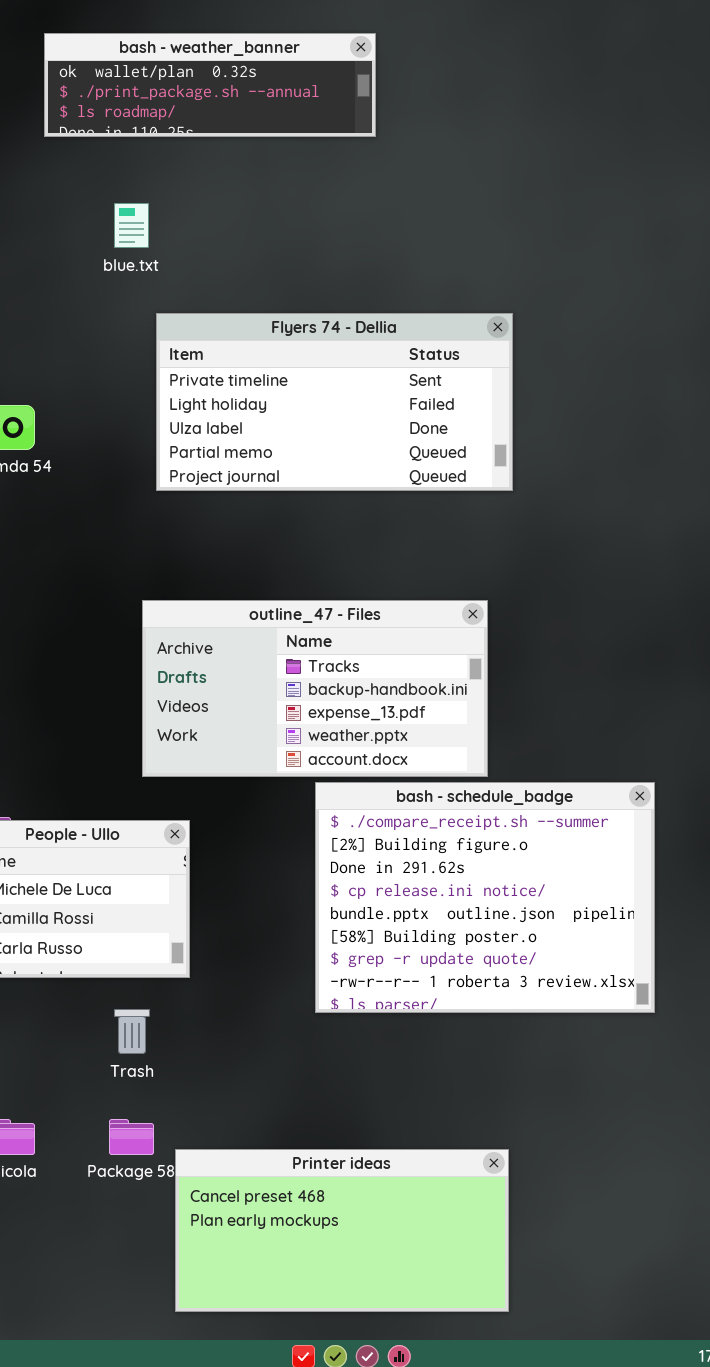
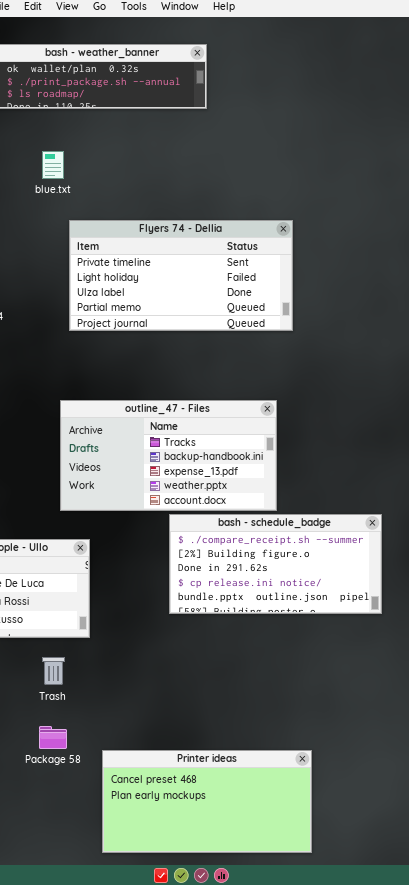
bash - schedule_badge: [315,782,655,1013] -> [169,514,382,614], resized
Printer ideas: [175,1149,509,1312] -> [102,750,312,853], moved

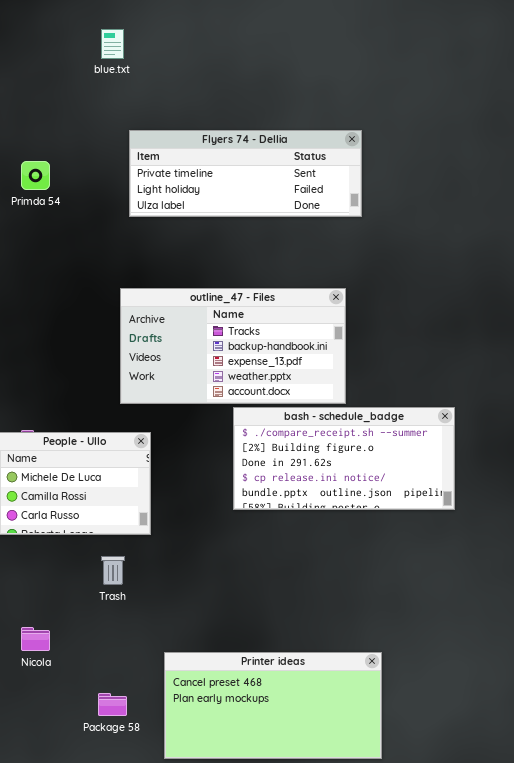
Flyers 74 - Dellia: [69,220,293,331] -> [129,130,362,217], resized
Package 58: [39,726,67,749] -> [98,693,127,716], moved

